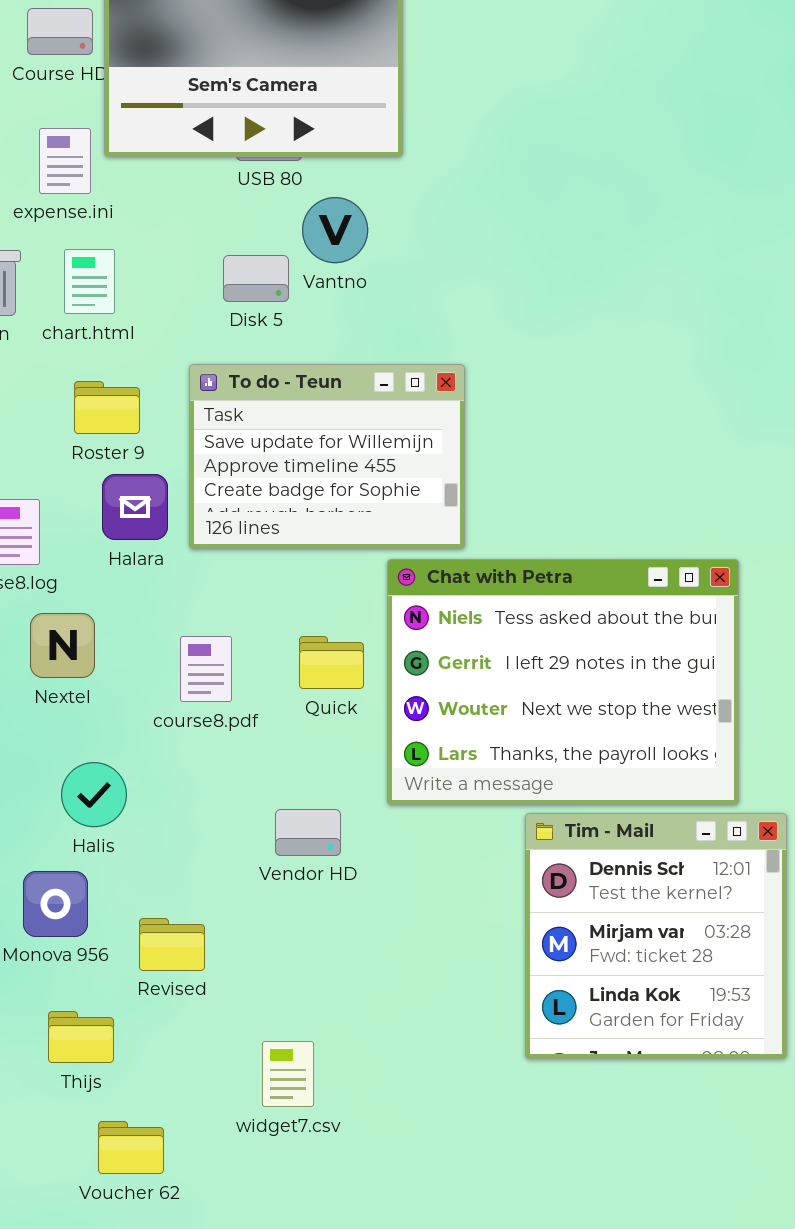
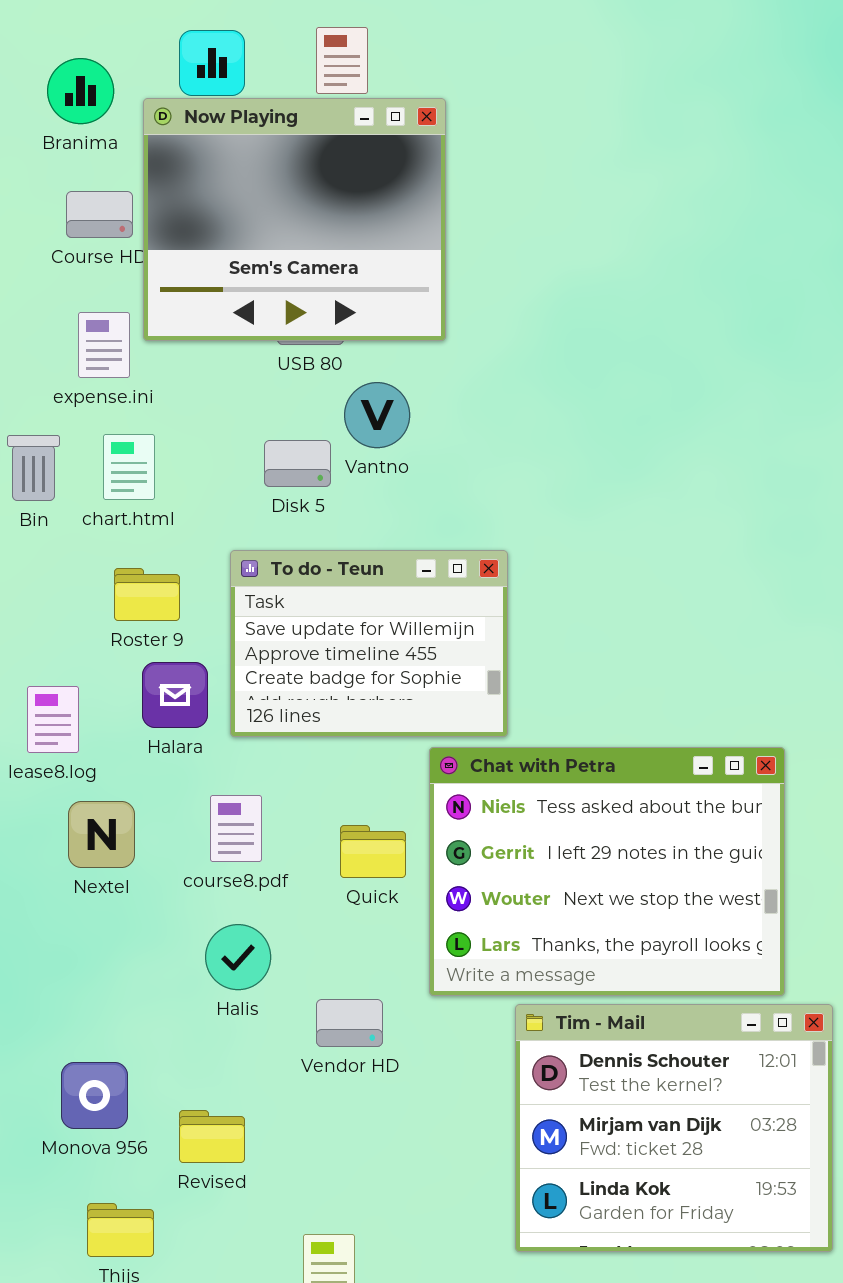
course8.pdf: [180,636,232,702] -> [210,795,262,862], moved
Halis: [61,762,127,827] -> [205,924,271,990], moved
Tim - Mail: [525,813,787,1059] -> [515,1004,833,1252], resized

